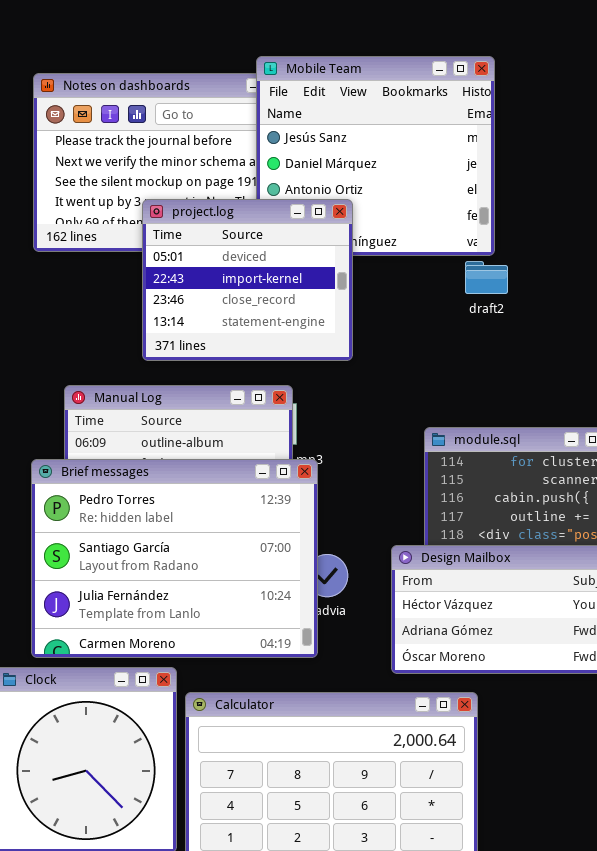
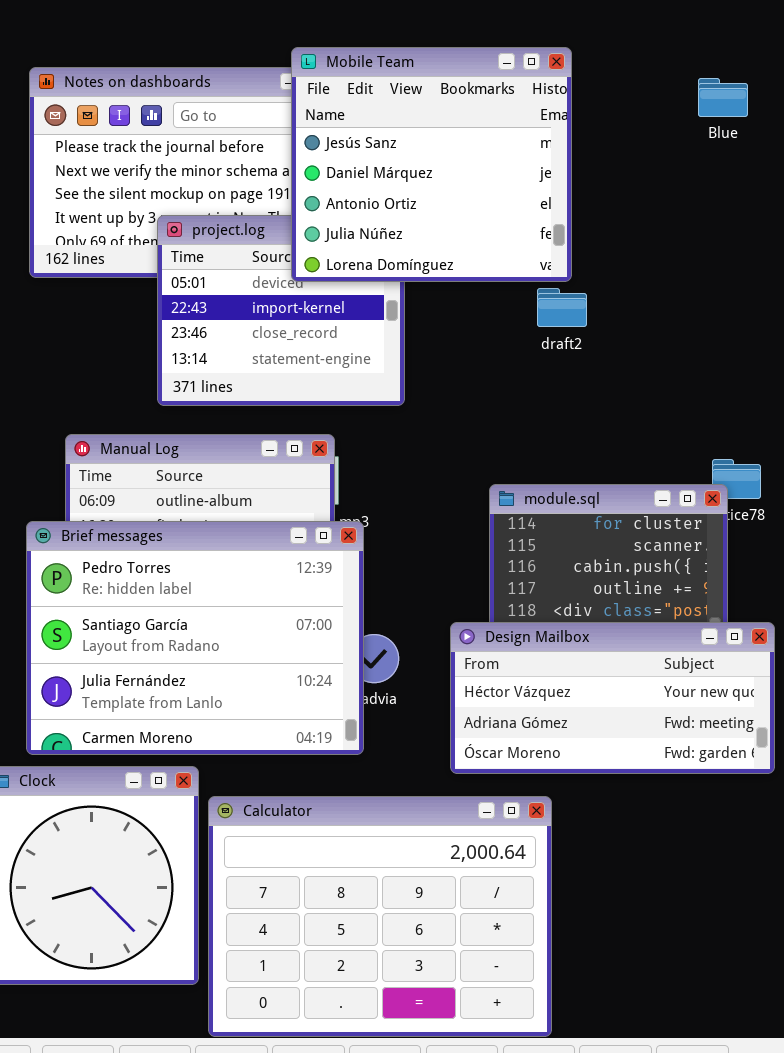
Mobile Team: [256,56,495,256] -> [291,47,572,282], raised

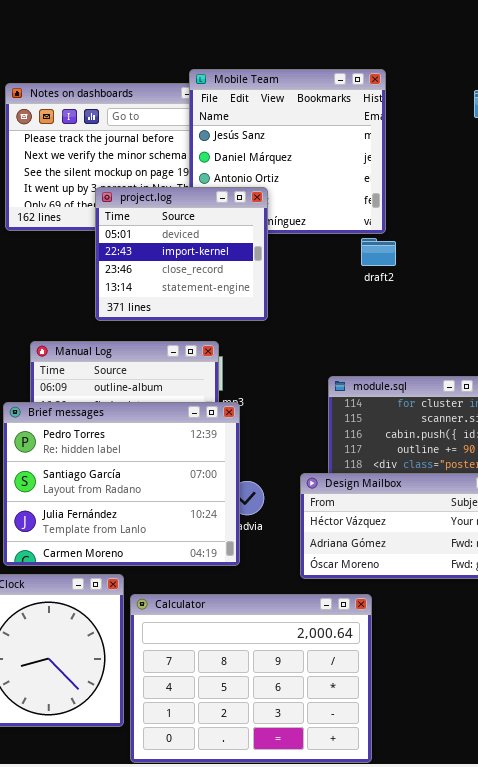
project.log: [157,215,405,406] -> [95,187,268,321], raised

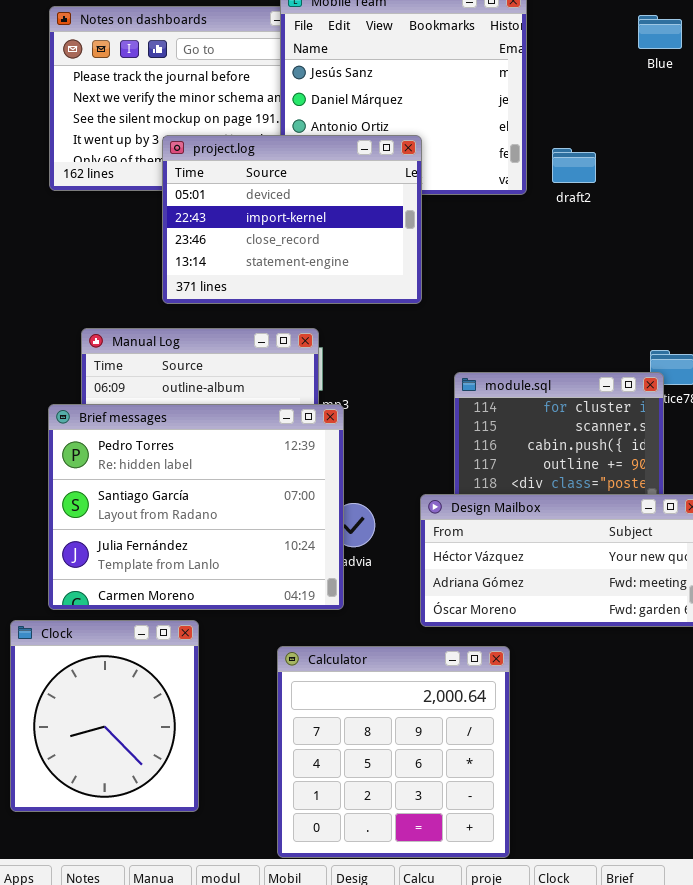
project.log: [95,187,268,321] -> [162,135,422,304], resized
draft2: [361,238,396,266] -> [552,148,596,183], moved
Calculator: [130,594,372,763] -> [277,646,510,858], resized

